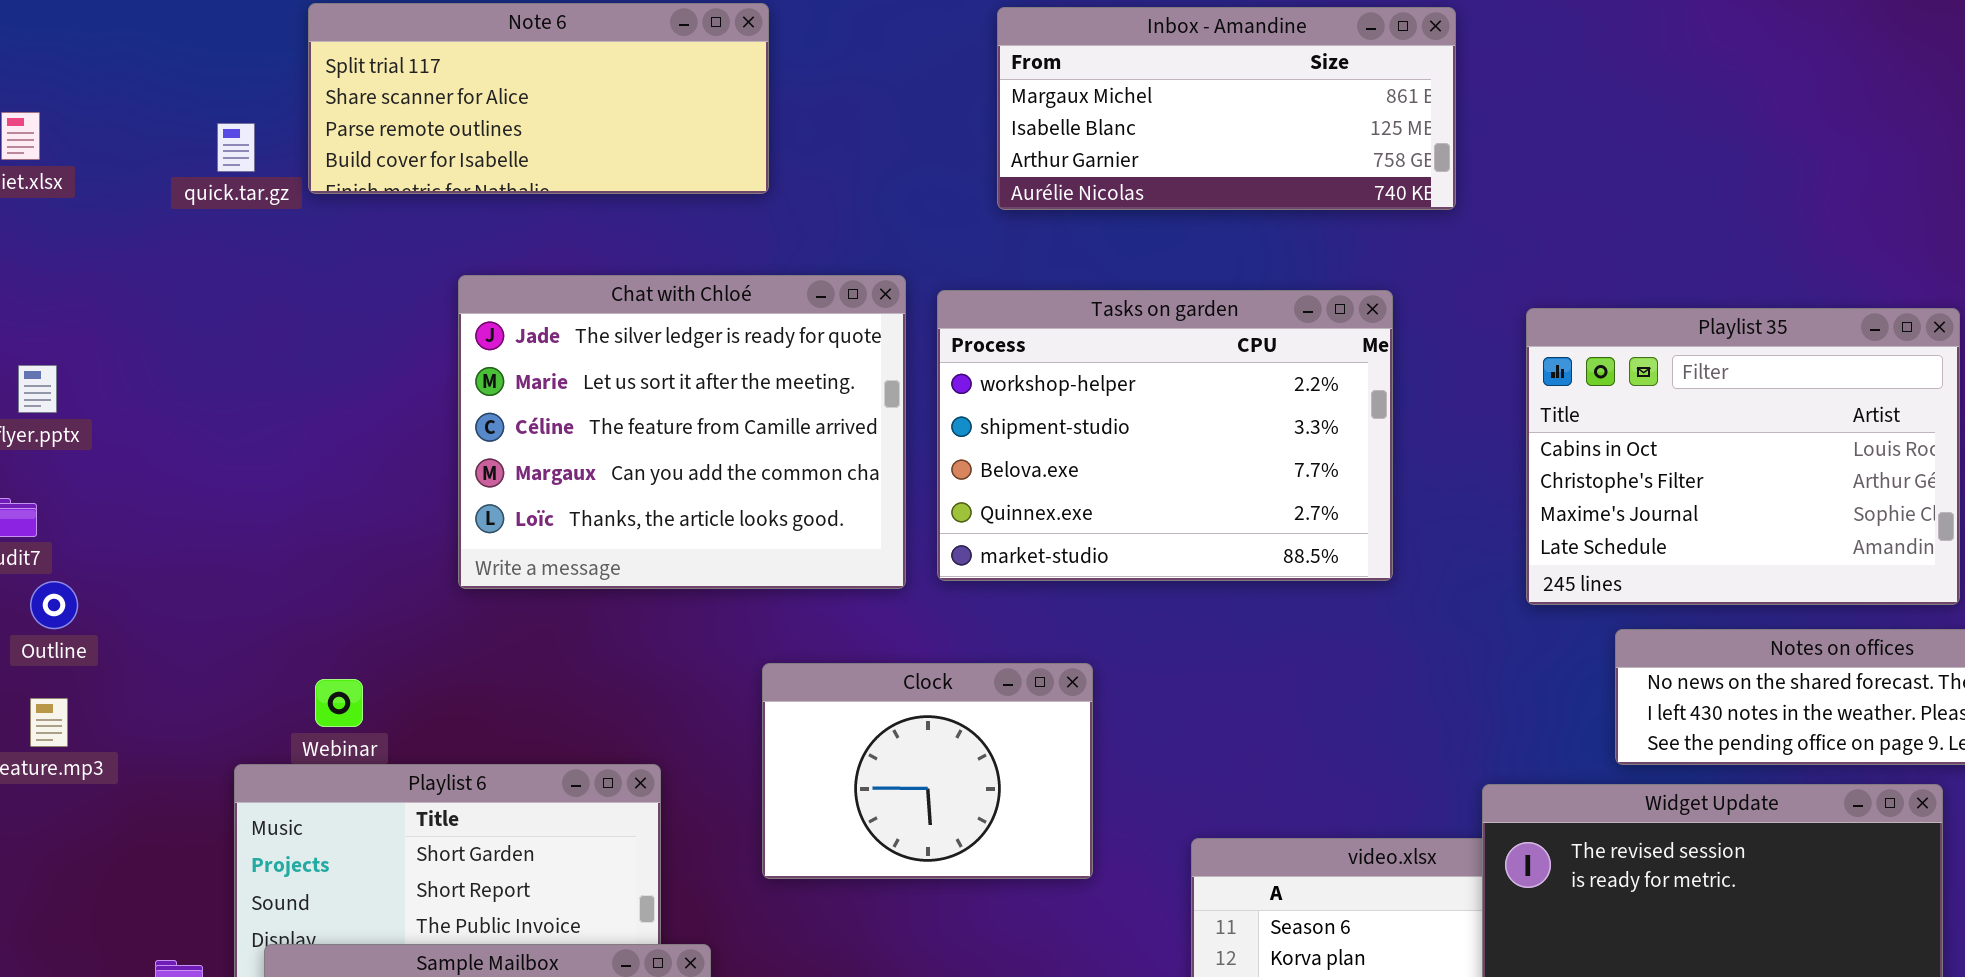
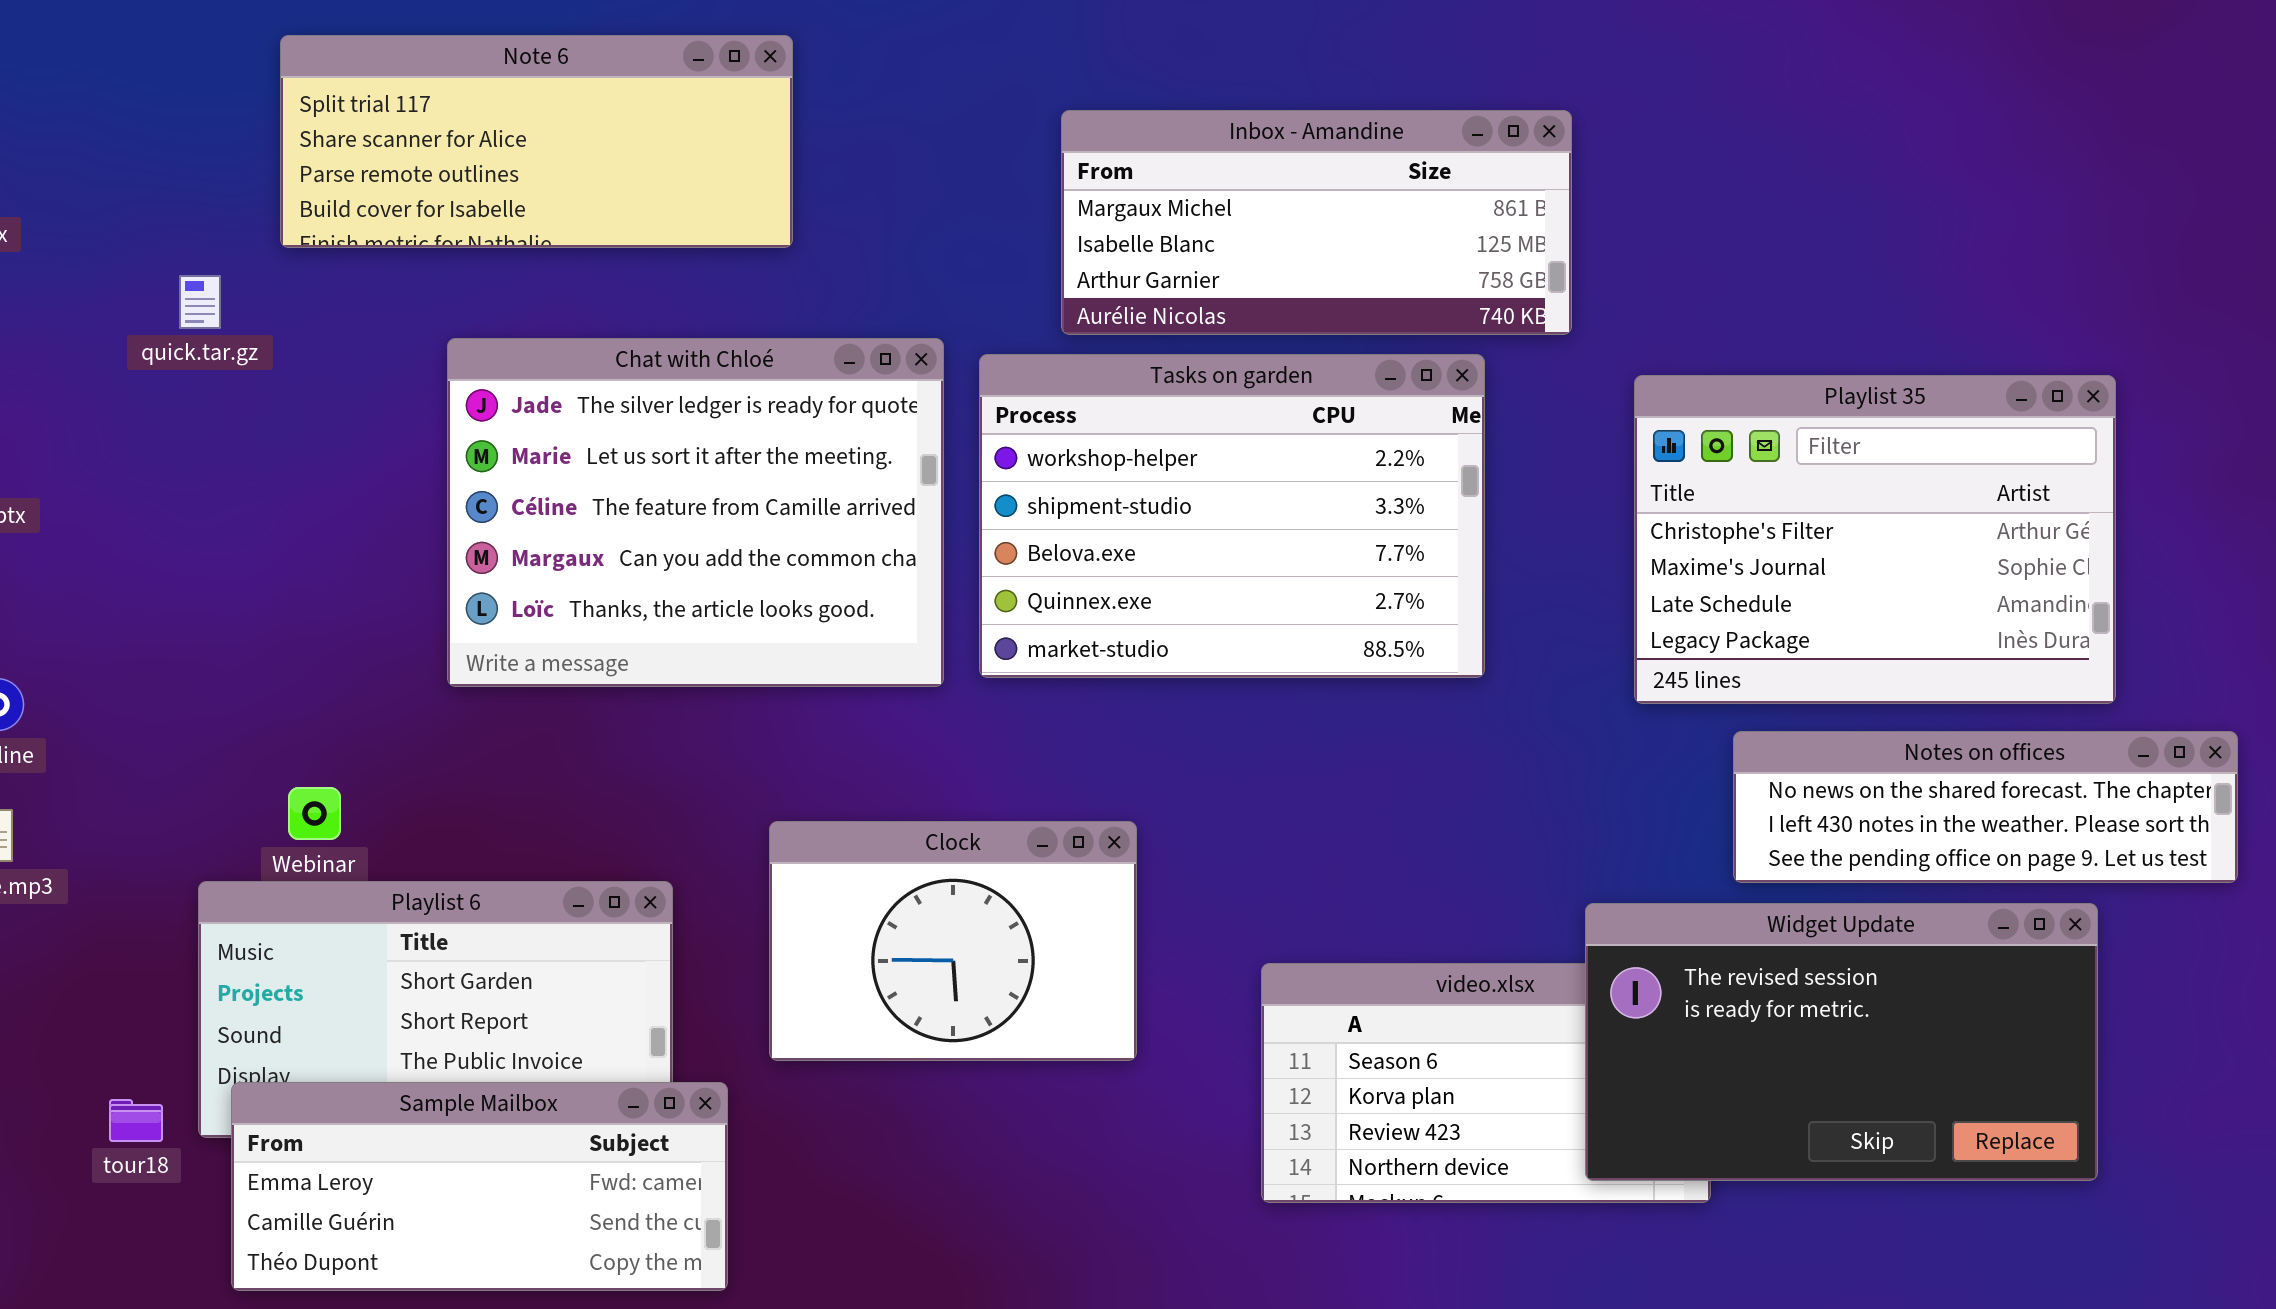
Inbox - Amandine: [997,7,1456,210] -> [1061,110,1572,335], moved
quick.tar.gz: [217,123,255,172] -> [179,275,221,329], moved
Playlist 35: [1526,308,1960,605] -> [1634,375,2116,704], scrolled down 1 row
Clock: [762,663,1093,879] -> [769,821,1137,1061], moved

